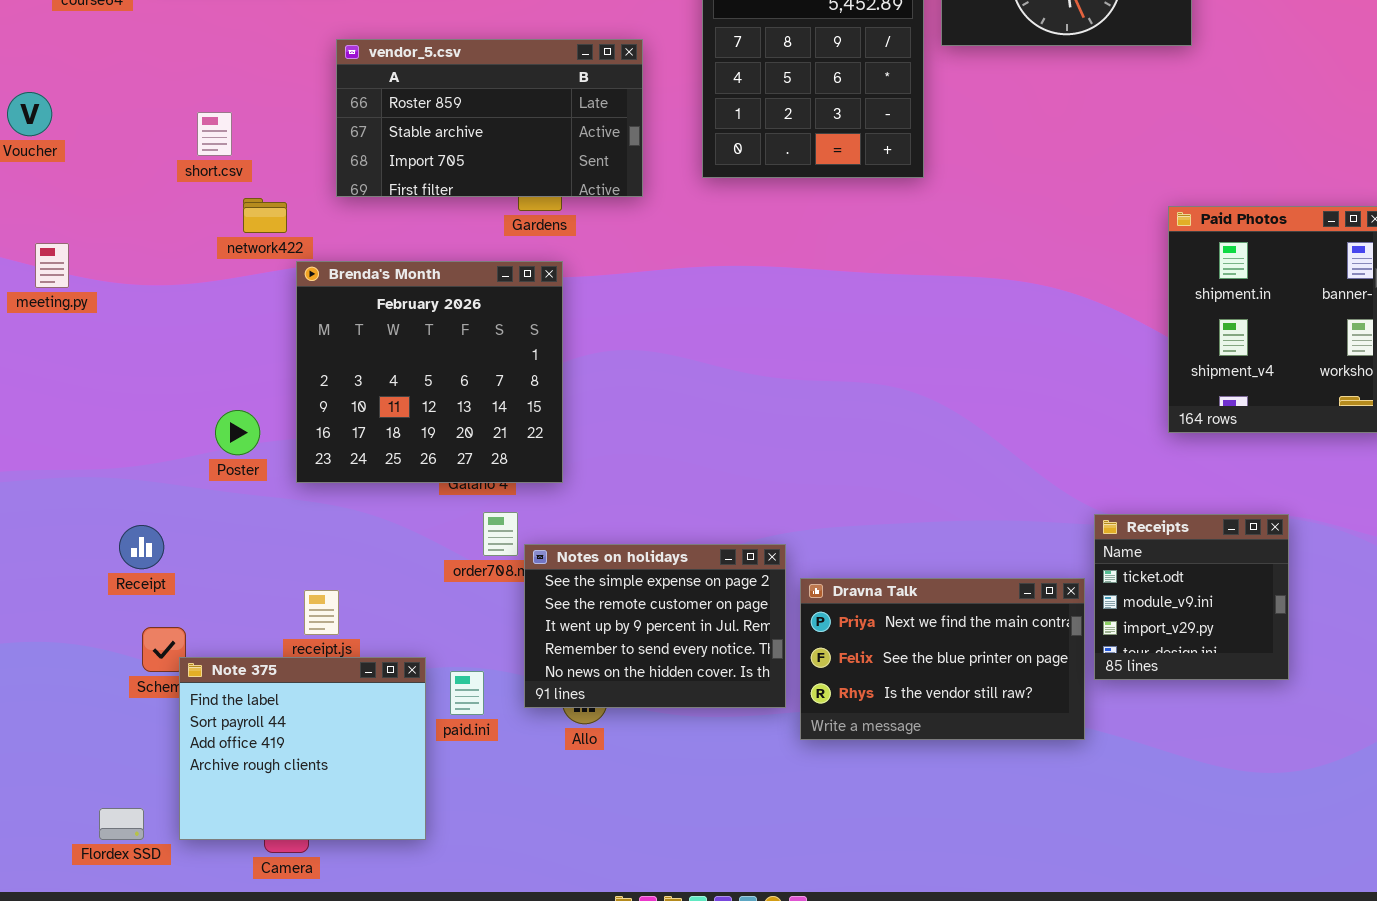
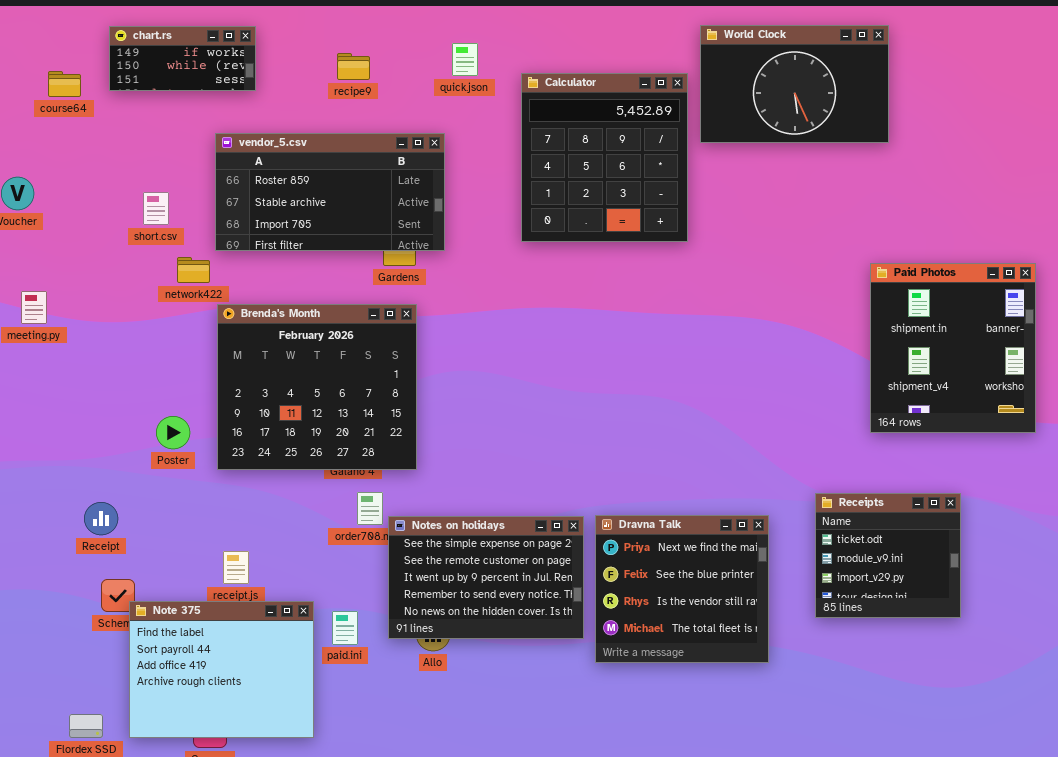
vendor_5.csv: [336,39,643,197] -> [215,133,445,251], moved
Dravna Talk: [800,578,1085,740] -> [595,515,769,663], resized

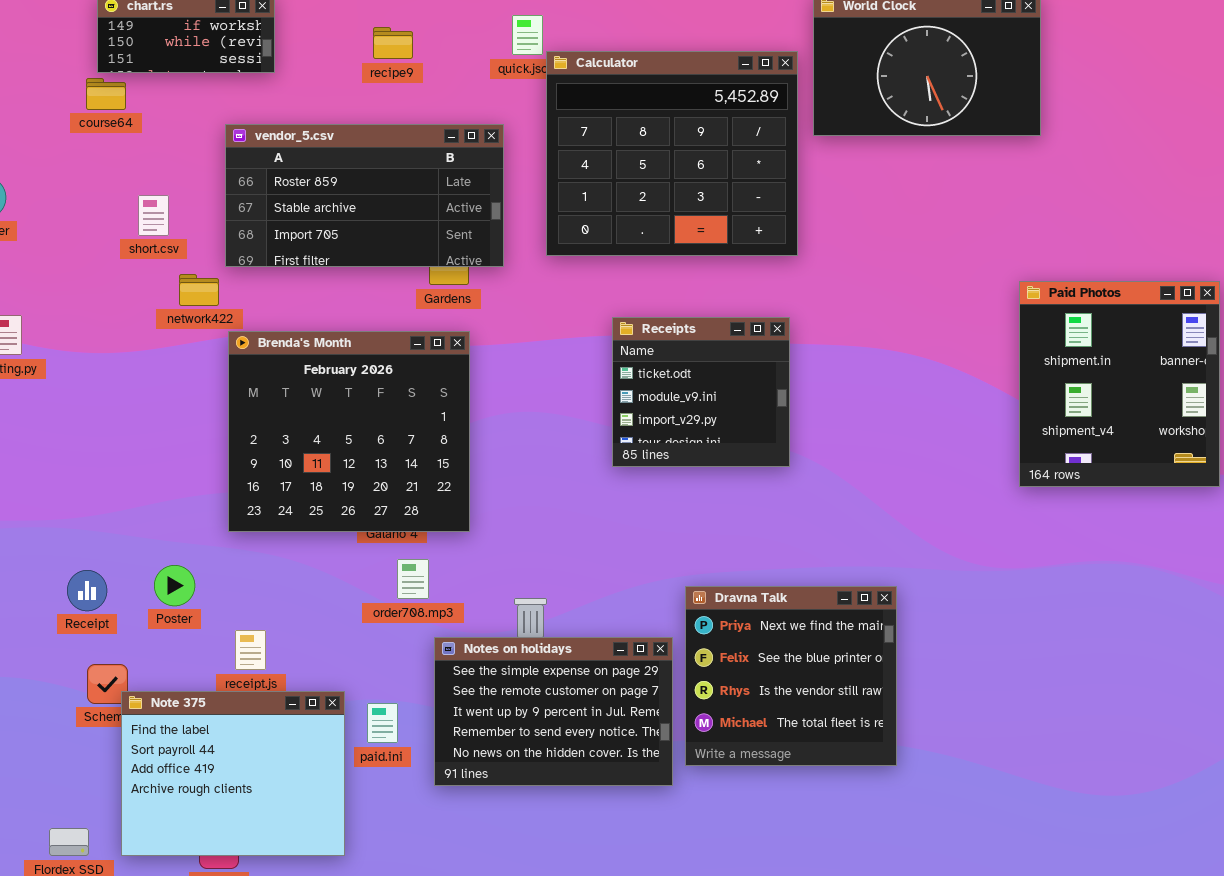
course64: [48,71,81,97] -> [86,78,126,110], moved
Calculator: [521,73,688,242] -> [546,51,798,256], resized
Poster: [156,416,190,449] -> [154,565,195,606], moved
Receipts: [815,493,961,618] -> [612,317,790,467], moved
Notes on holidays: [388,516,584,639] -> [434,637,673,786], moved

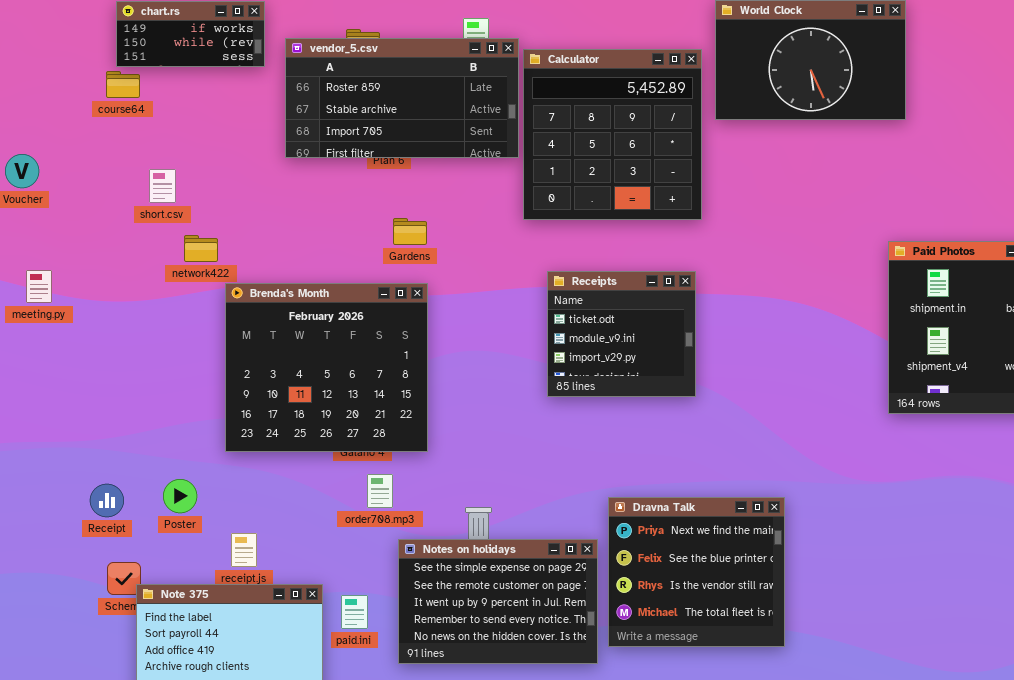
Calculator: [546,51,798,256] -> [523,49,702,220], resized
vendor_5.csv: [225,124,504,267] -> [285,38,519,158], moved

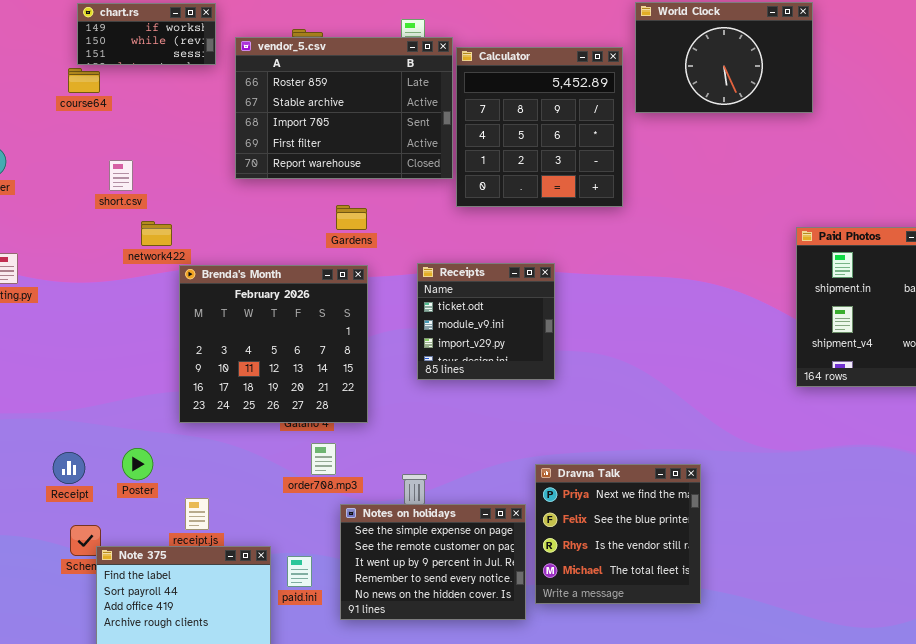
vendor_5.csv: [285,38,519,158] -> [235,37,453,179], resized
Receipts: [547,271,696,397] -> [417,263,555,380], moved

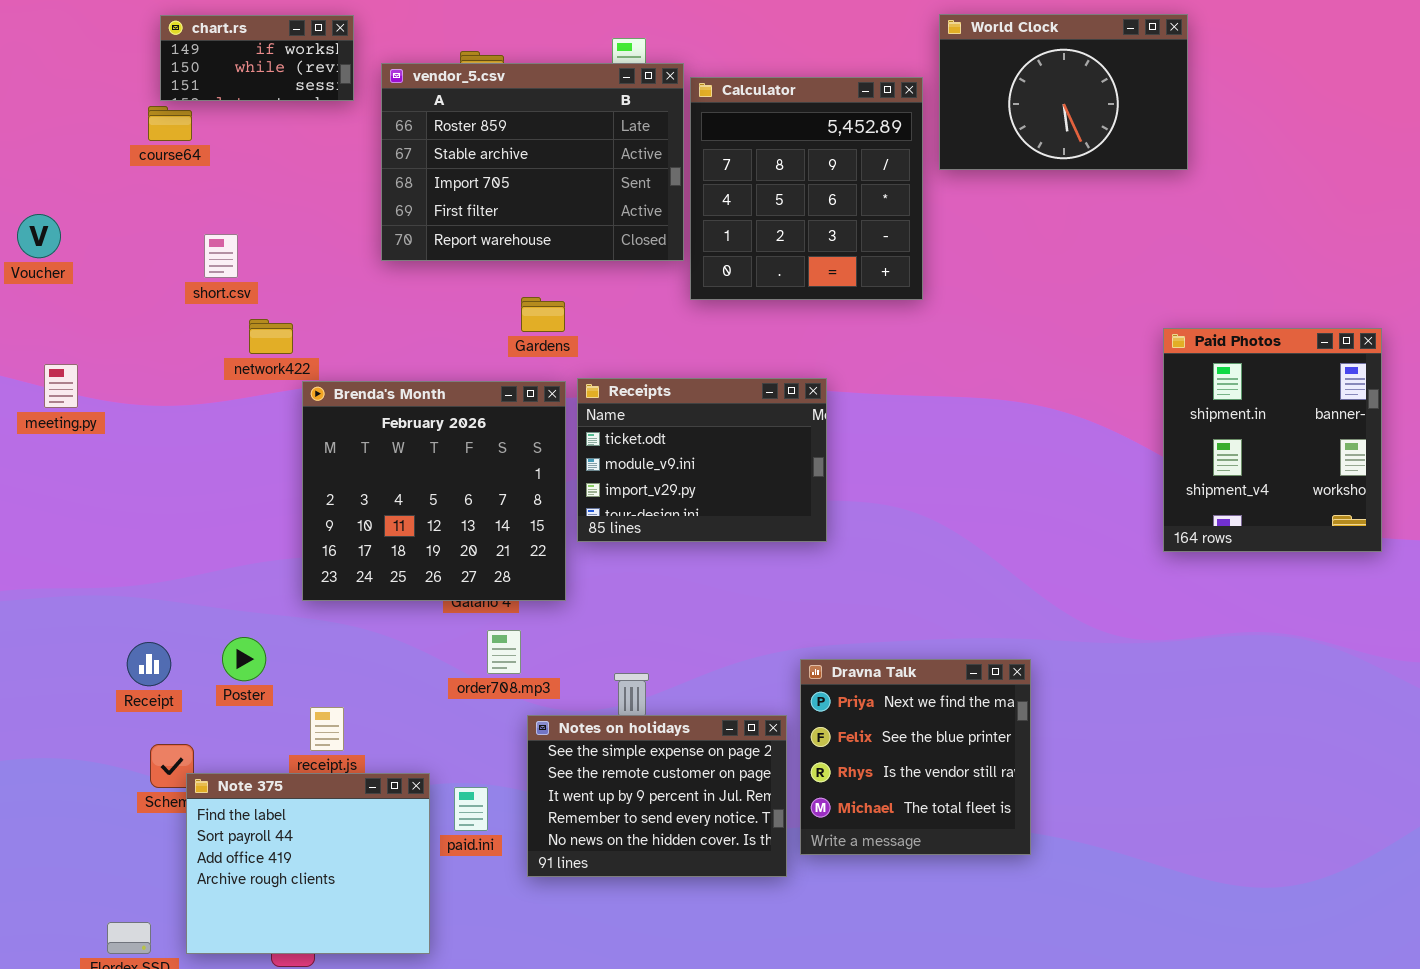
Receipts: [417,263,555,380] -> [577,378,827,542], resized

